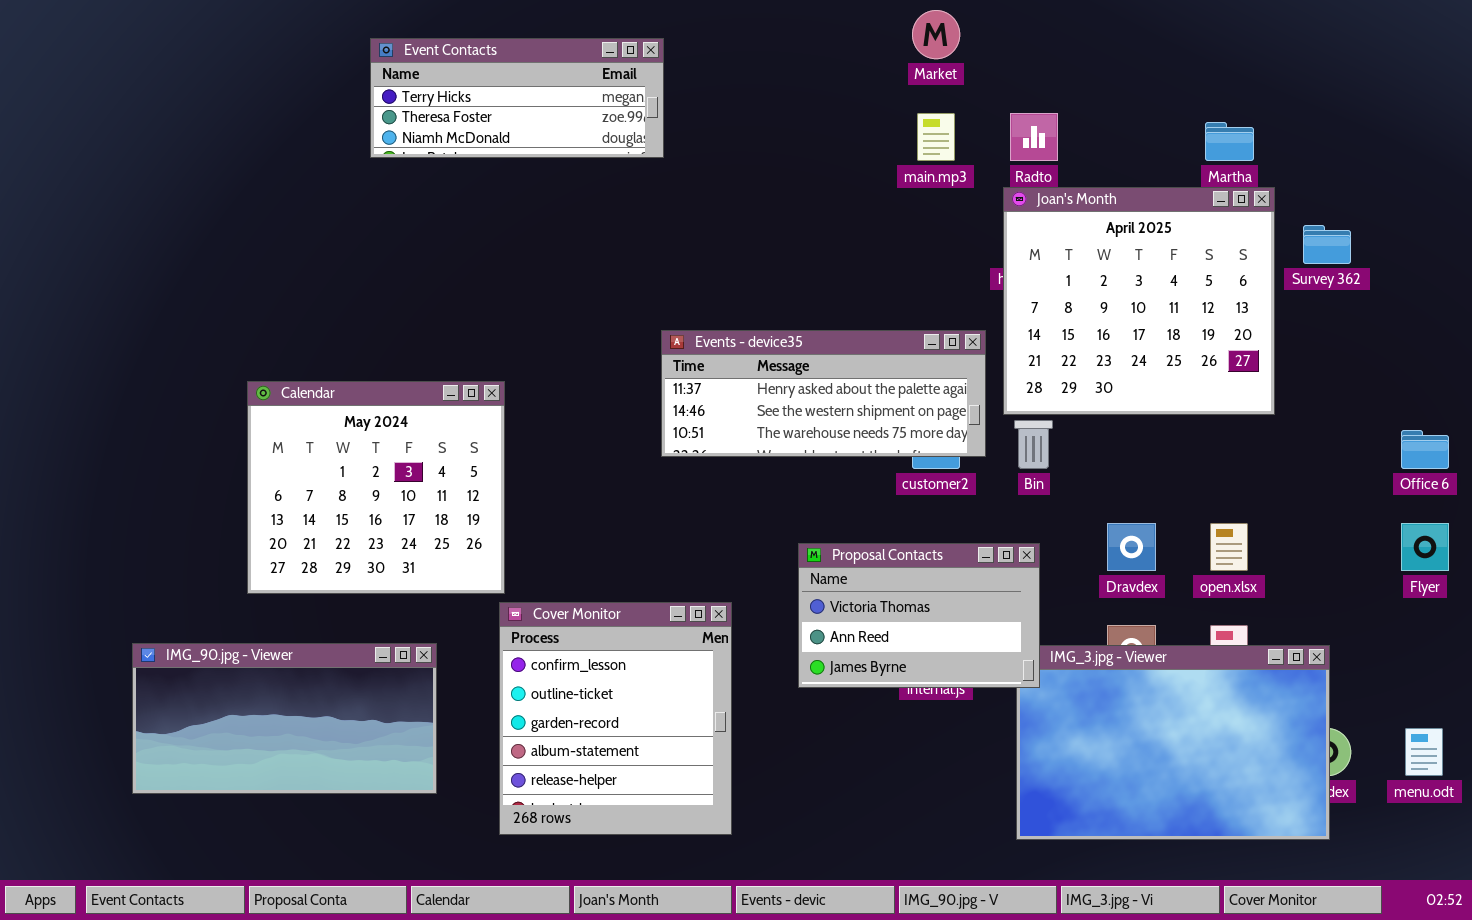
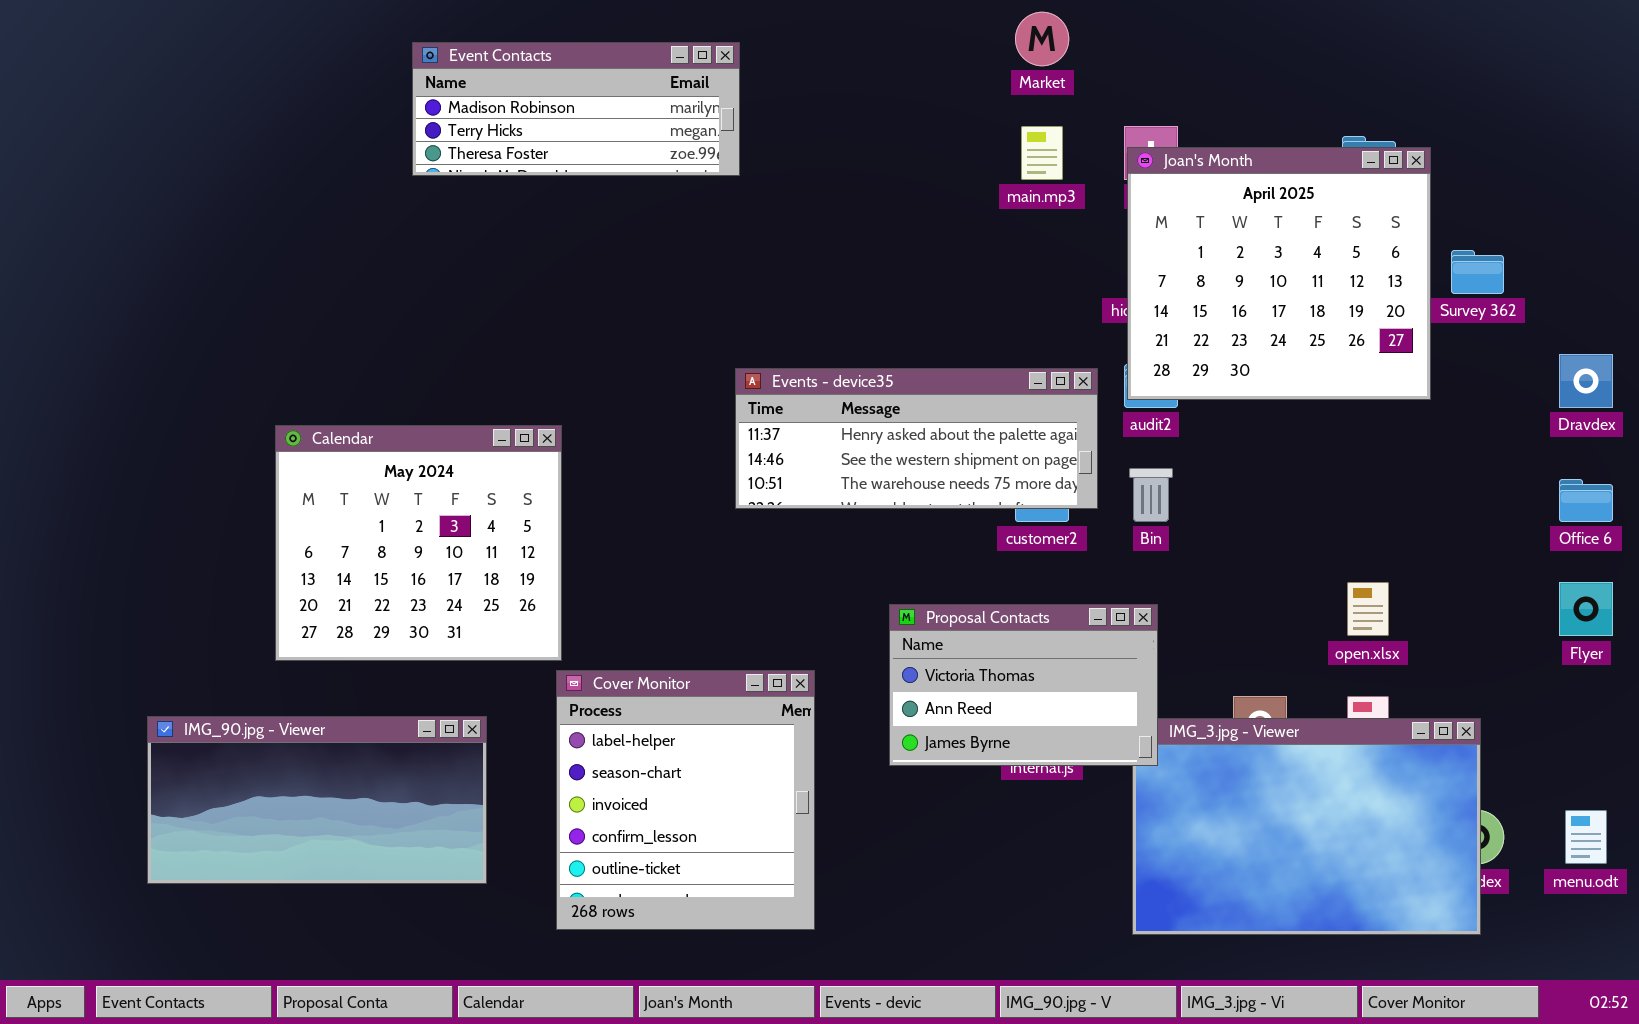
Event Contacts: [370,38,664,158] -> [412,42,740,176], scrolled up 1 row
Joan's Month: [1003,187,1275,415] -> [1127,147,1431,400], moved
Dravdex: [1107,523,1156,571] -> [1559,354,1613,408], moved
Cover Monitor: [499,602,732,835] -> [556,670,815,930], scrolled up 3 rows

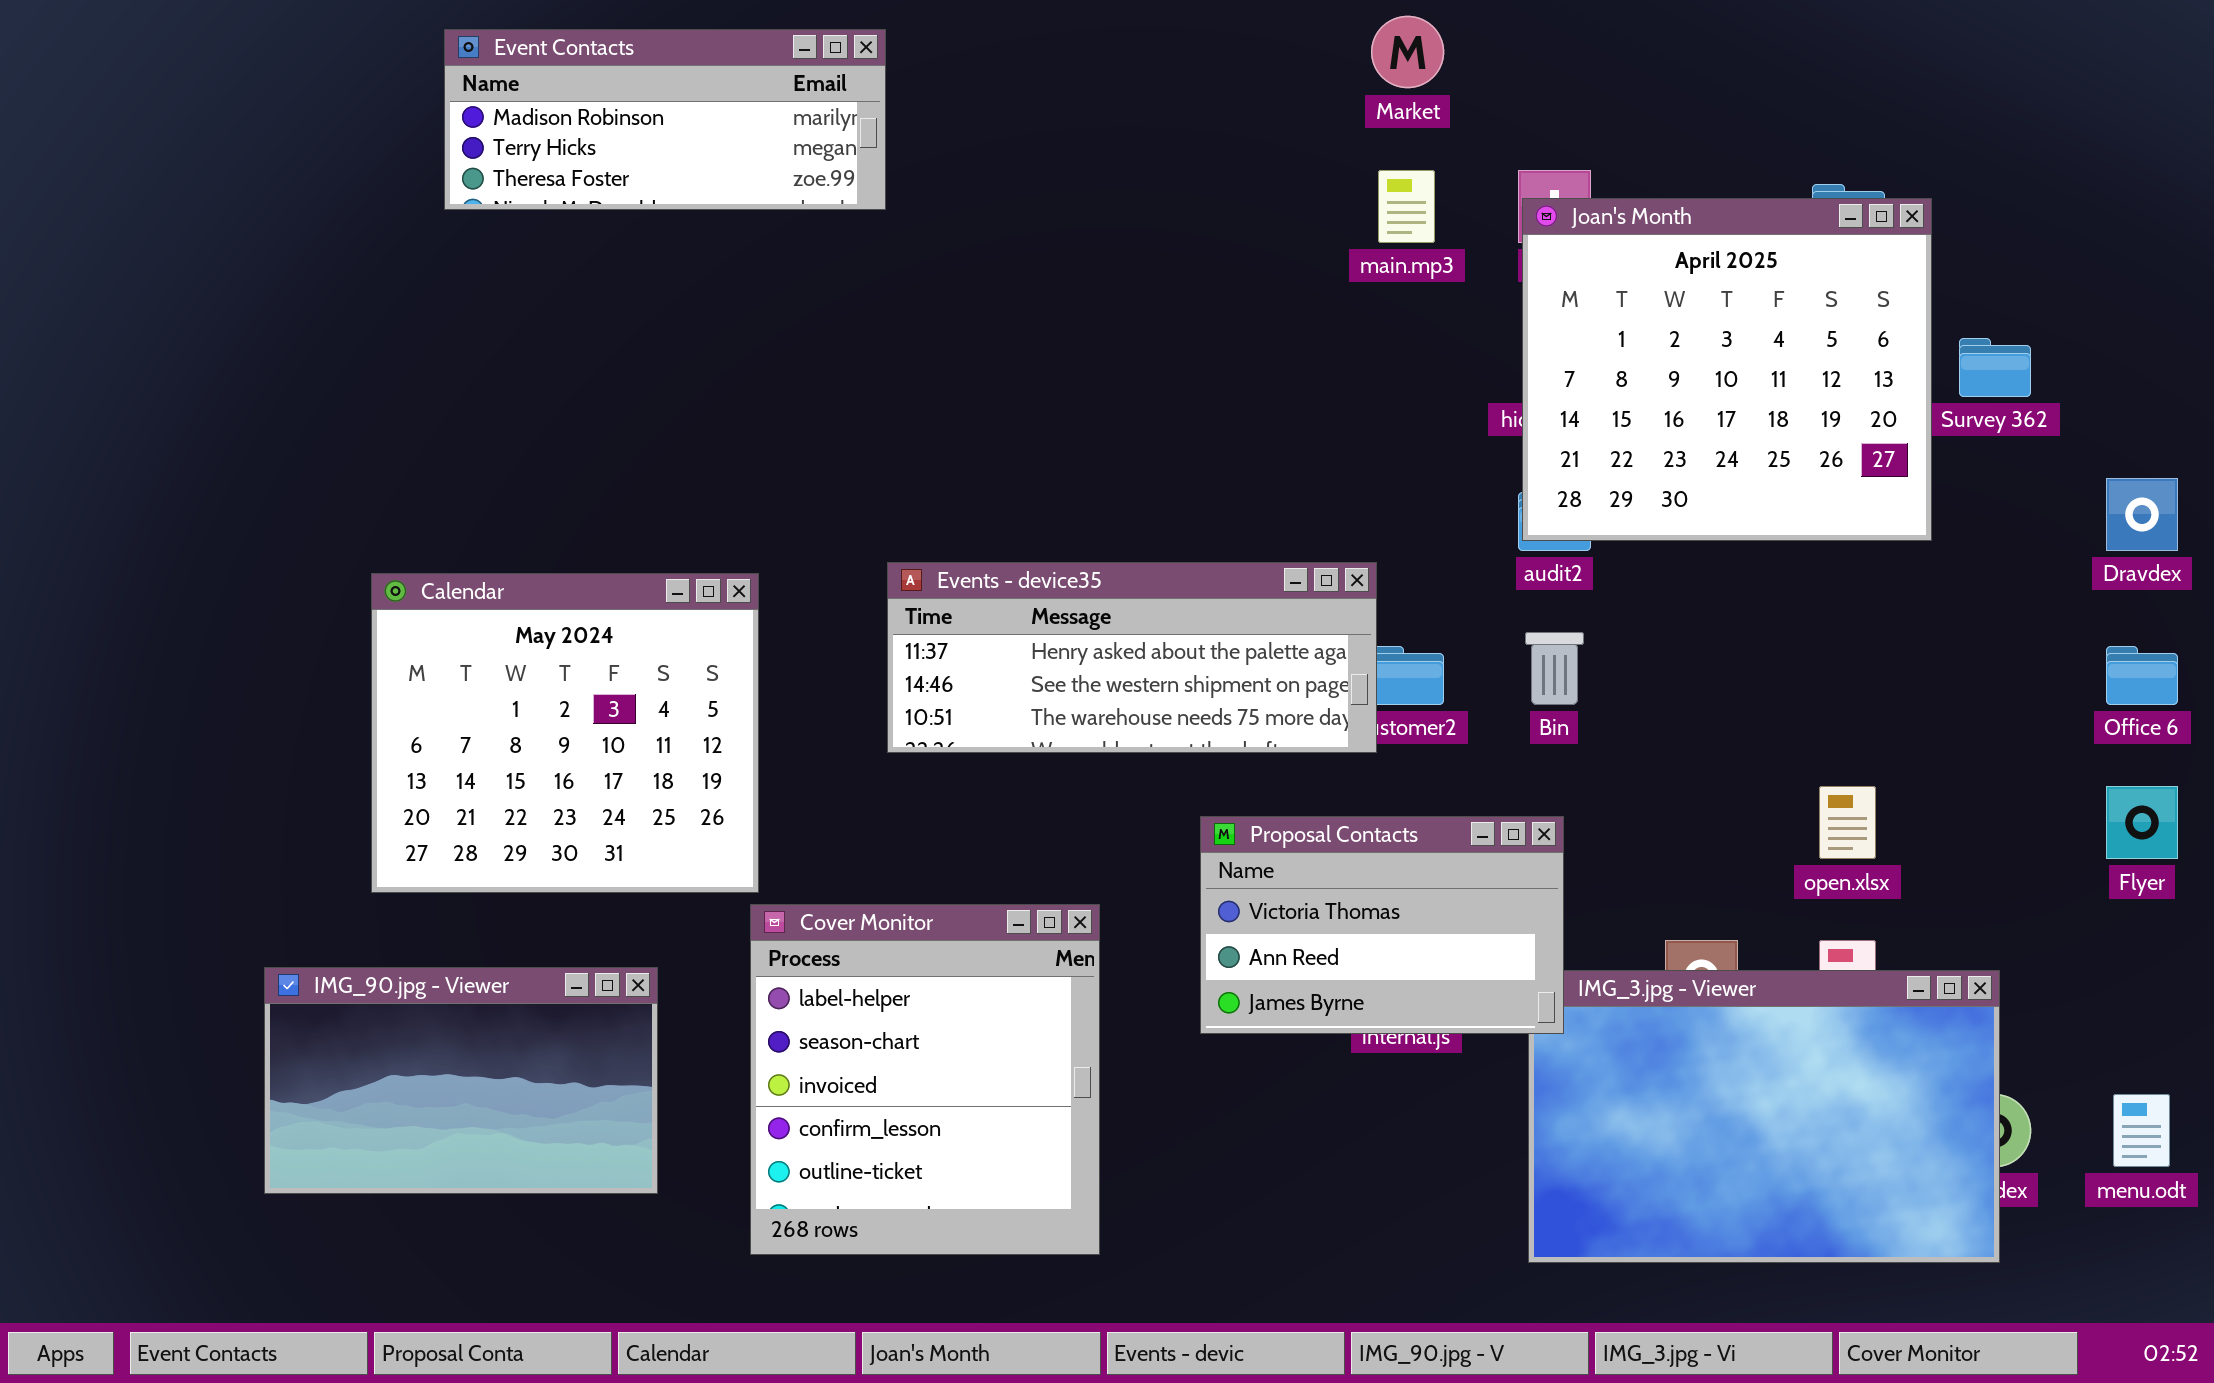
Event Contacts: [412,42,740,176] -> [444,29,886,210], moved
Events - device35: [735,368,1098,509] -> [887,562,1377,753], moved
IMG_90.jpg - Viewer: [147,716,487,884] -> [264,967,658,1194], resized

